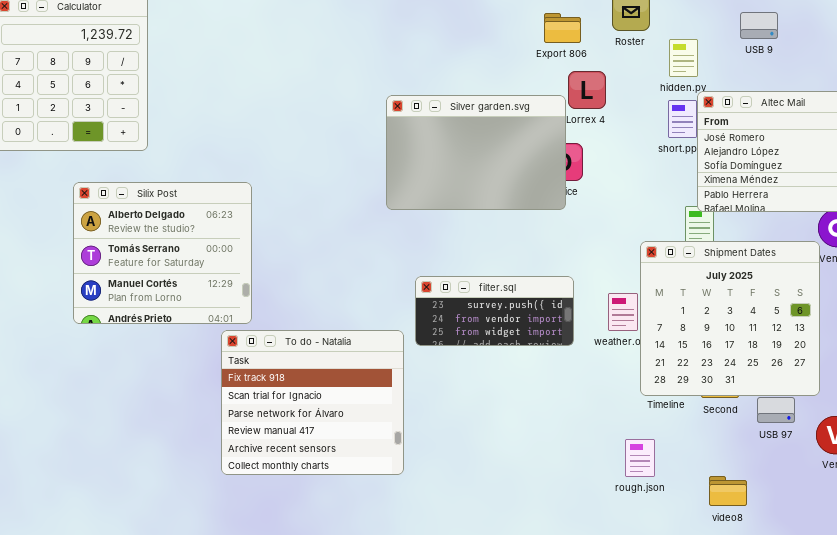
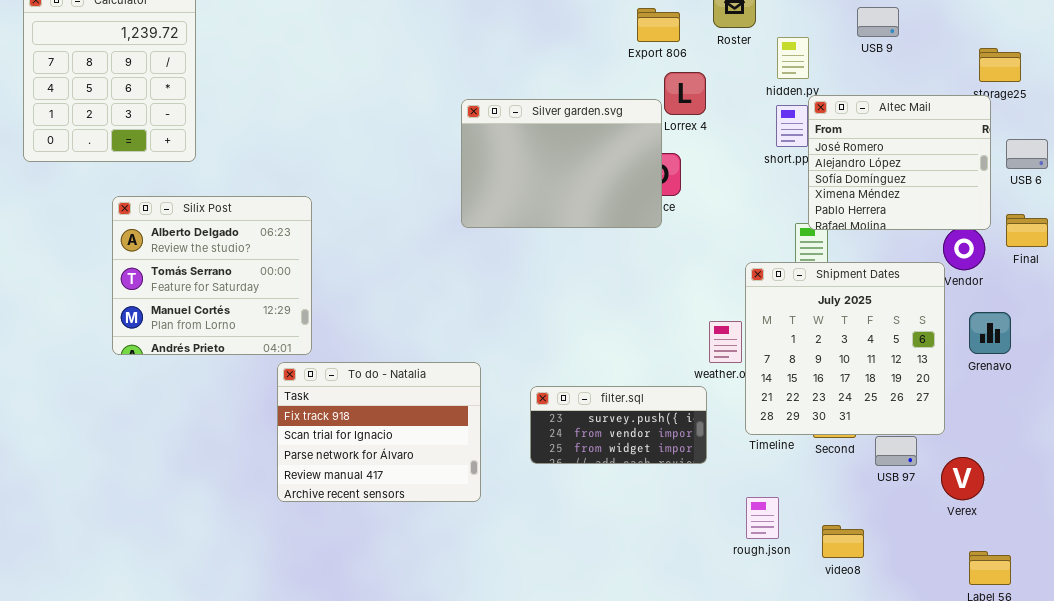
filter.sql: [415,276,574,346] -> [530,386,707,464], moved
To do - Natalia: [221,330,404,475] -> [277,362,481,502], resized
rough.json: [625,439,655,477] -> [746,497,779,539], moved

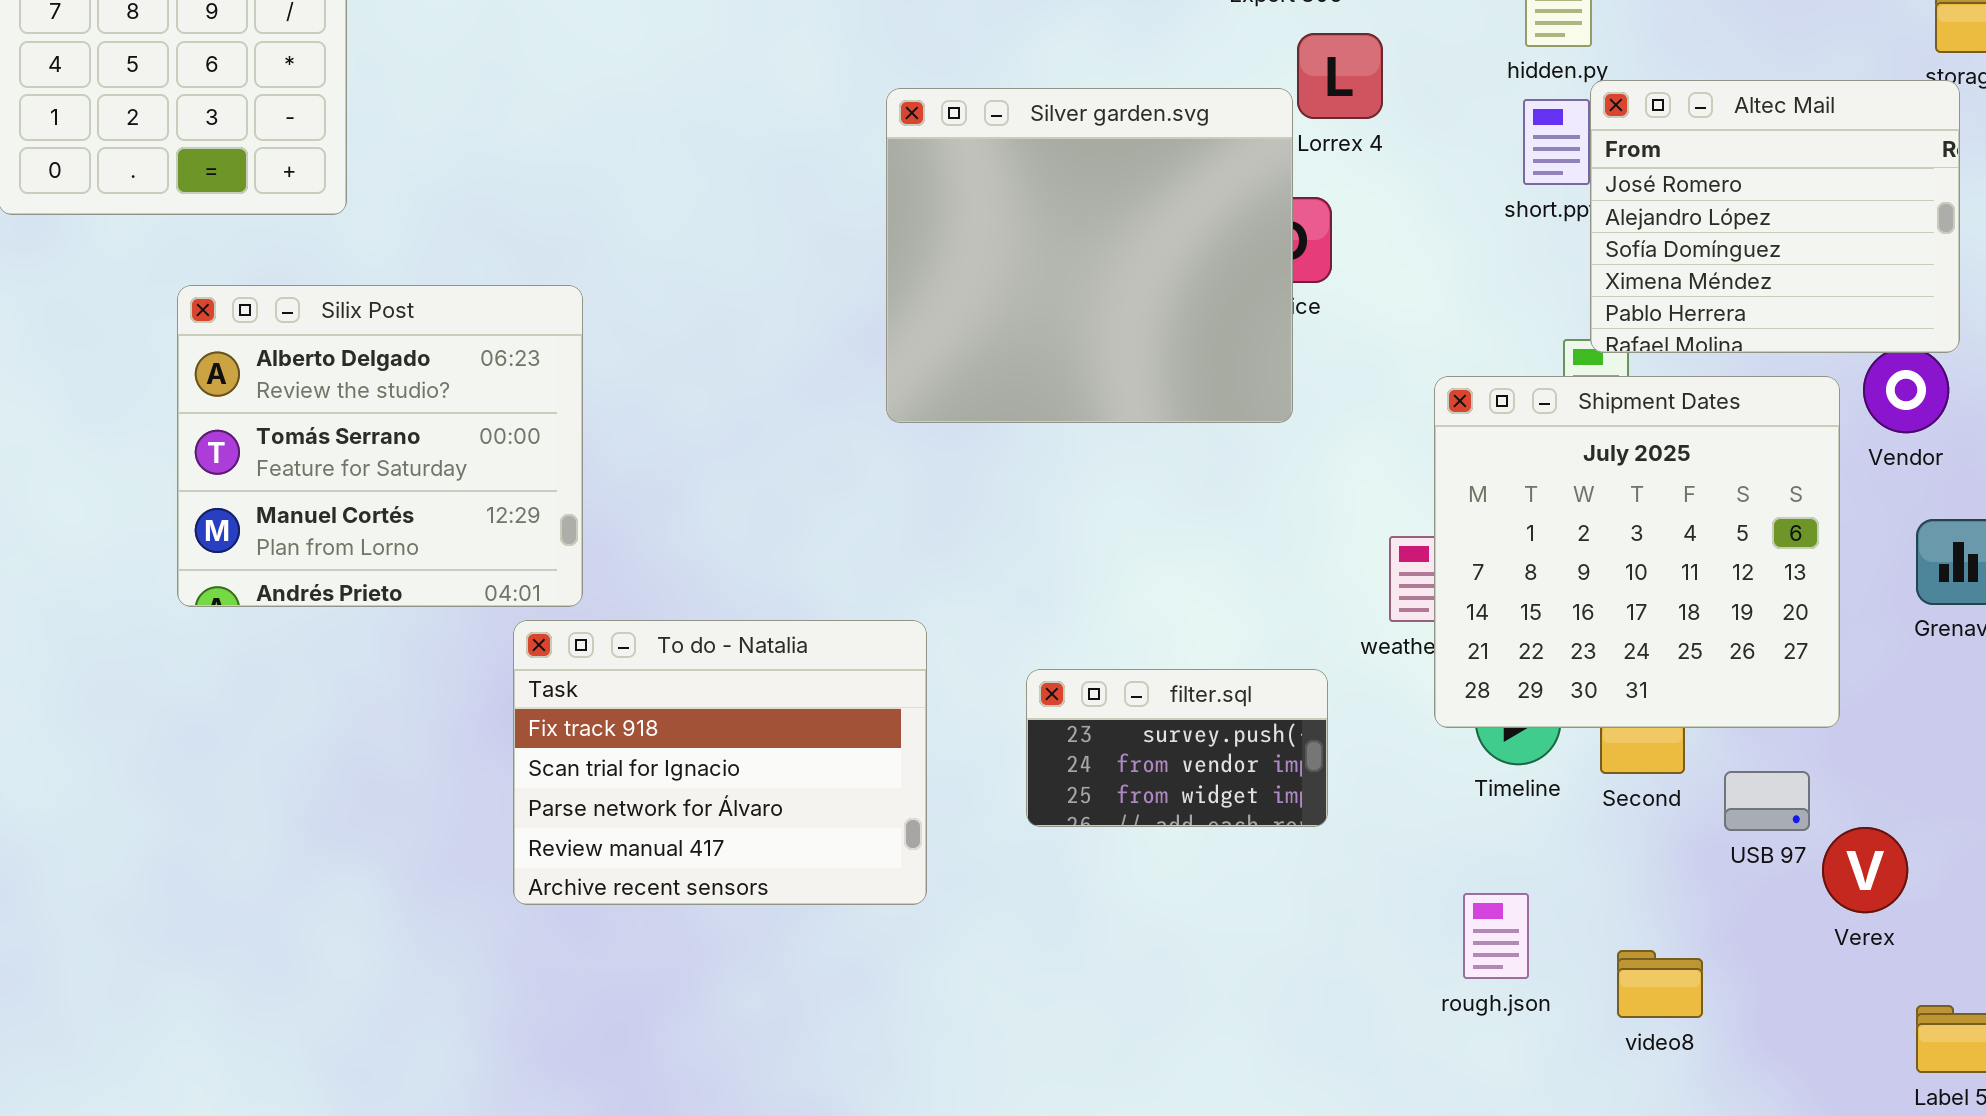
Silver garden.svg: [461,99,662,228] -> [886,88,1293,423], resized
Shipment Dates: [745,262,945,435] -> [1434,376,1840,728], moved
filter.sql: [530,386,707,464] -> [1026,669,1328,827], resized
Verex: [941,457,984,500] -> [1822,827,1908,913], moved

